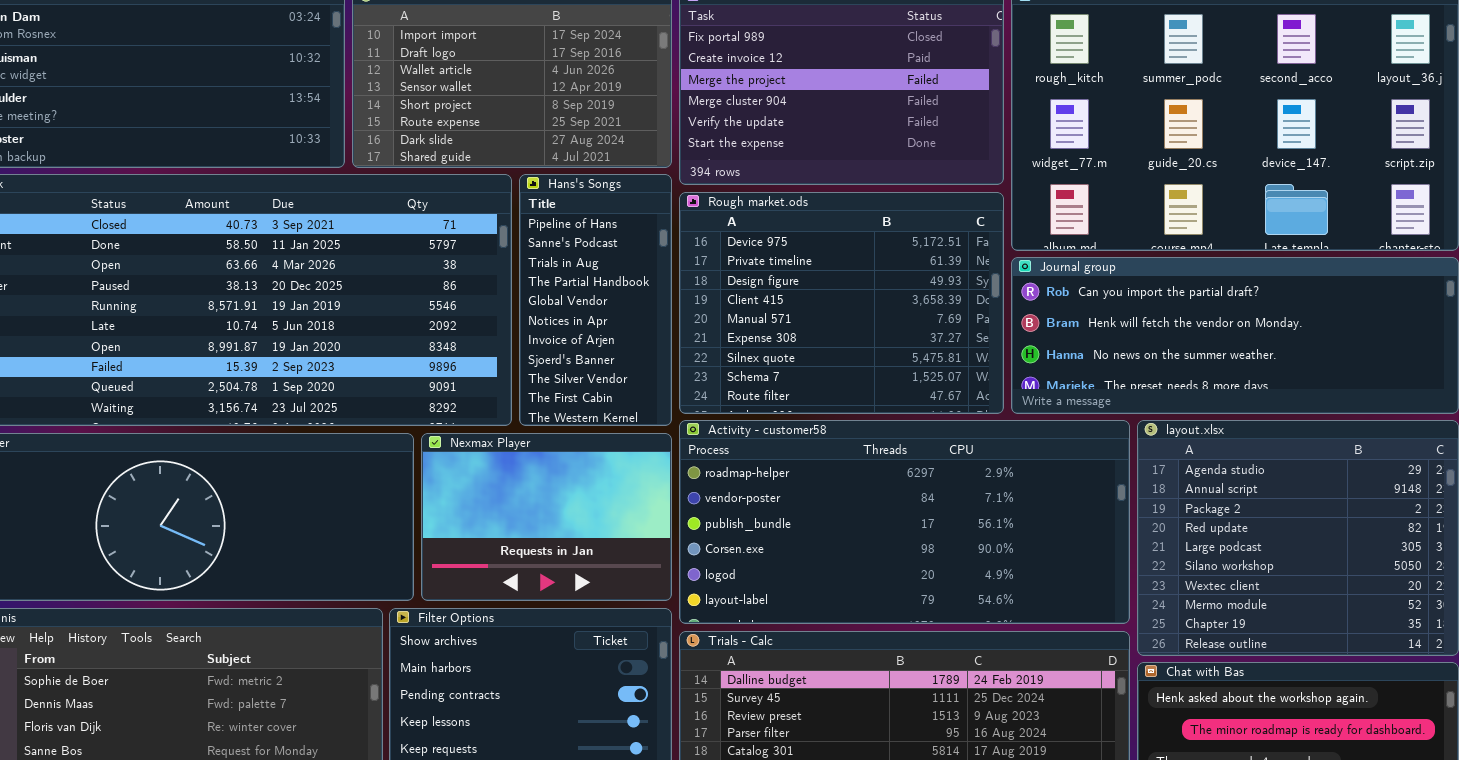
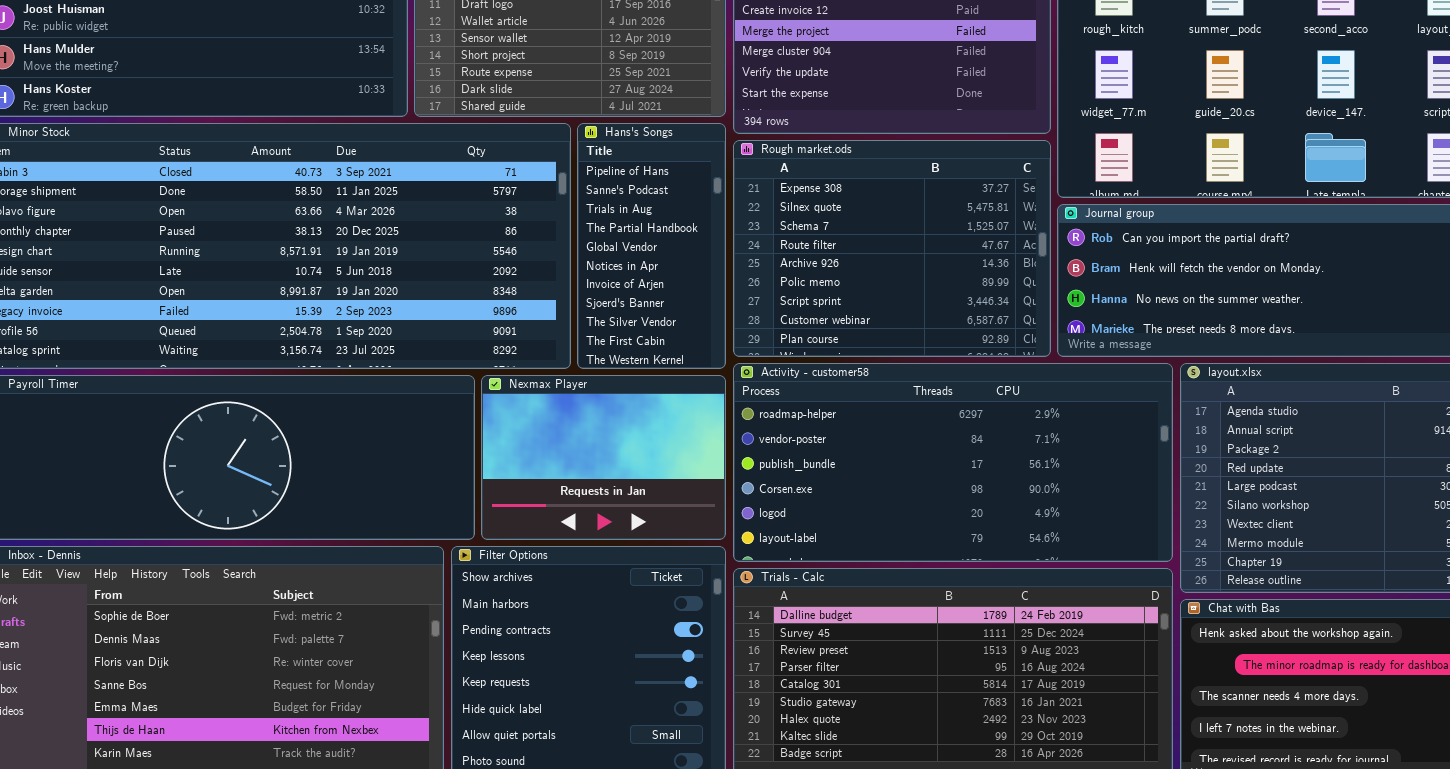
Rough market.ods: [679,192,1004,414] -> [733,140,1051,357], scrolled down 5 rows

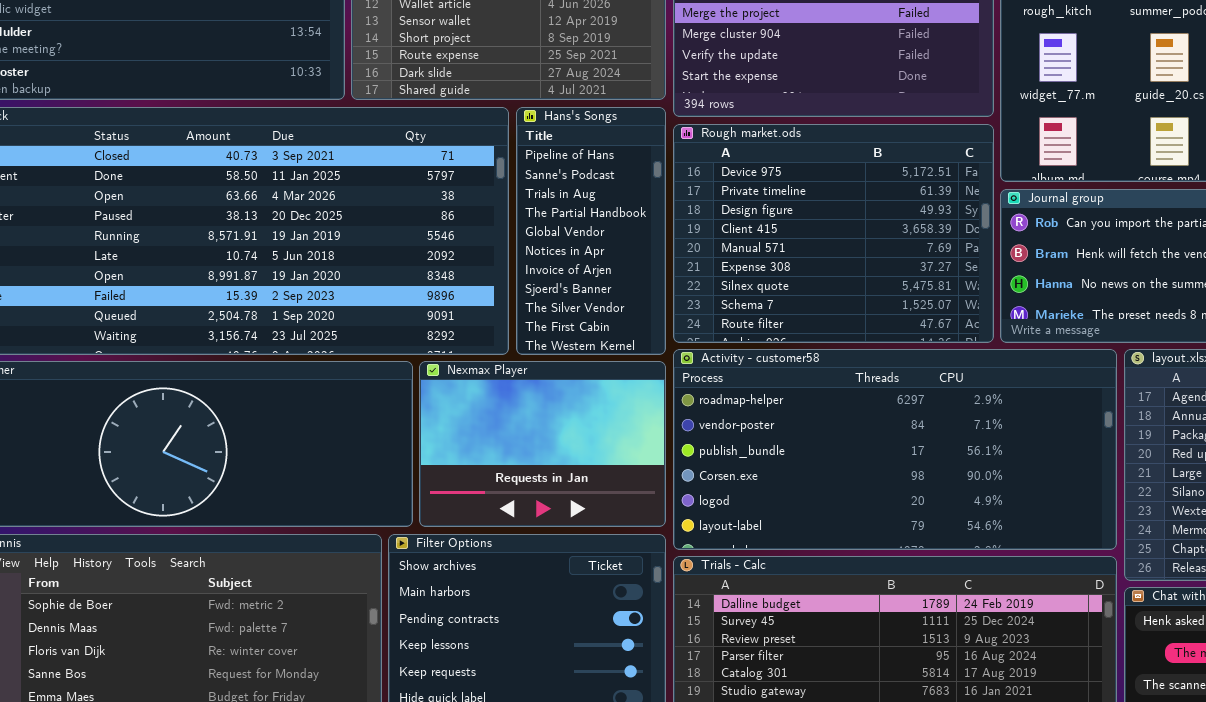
Rough market.ods: [733,140,1051,357] -> [673,124,994,343], scrolled up 5 rows

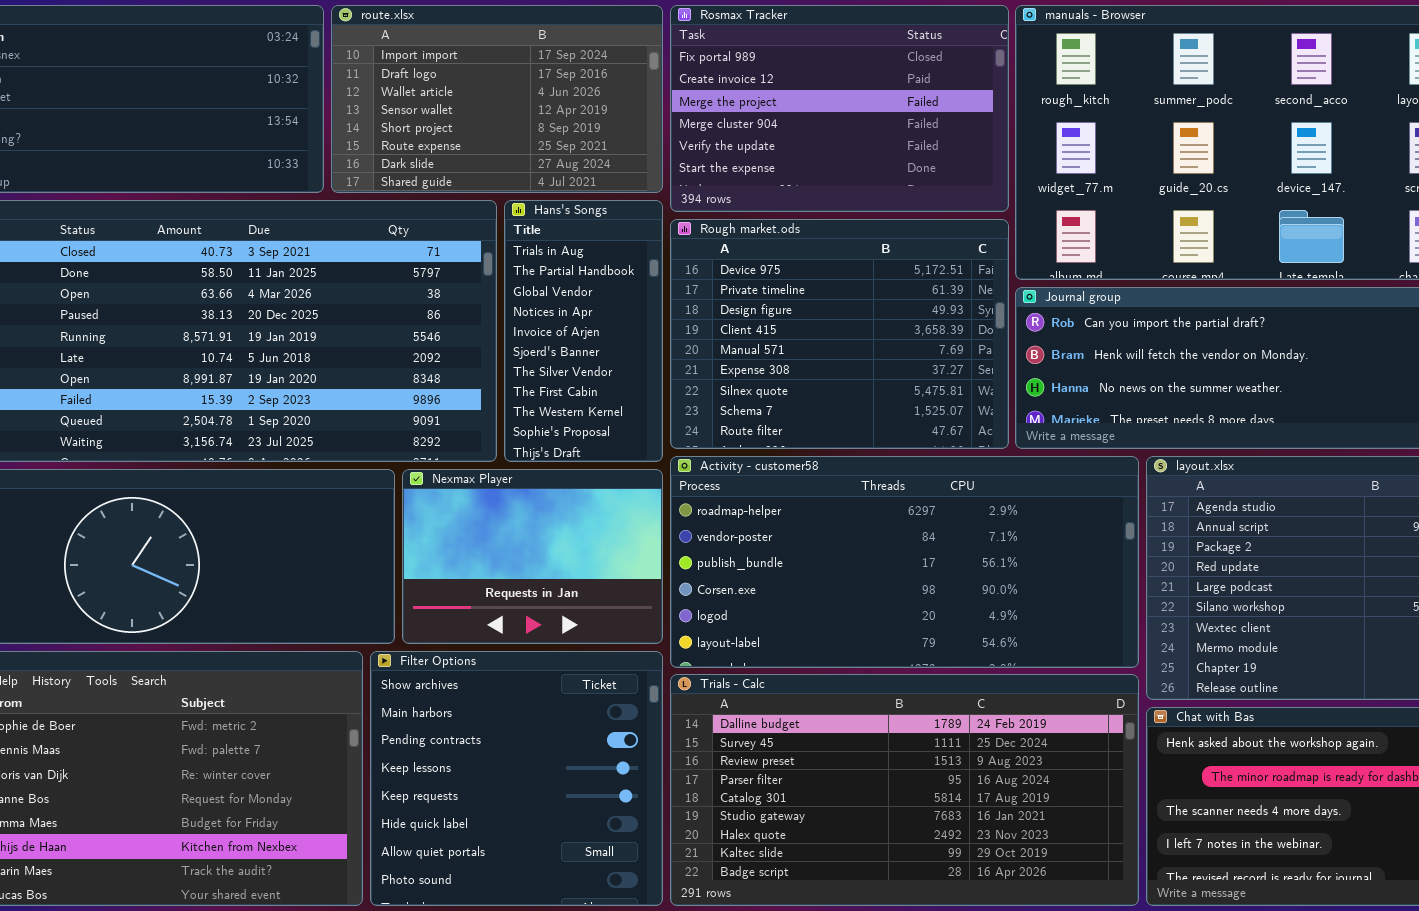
Hans's Songs: [516,107,666,355] -> [504,200,663,462], scrolled down 2 rows

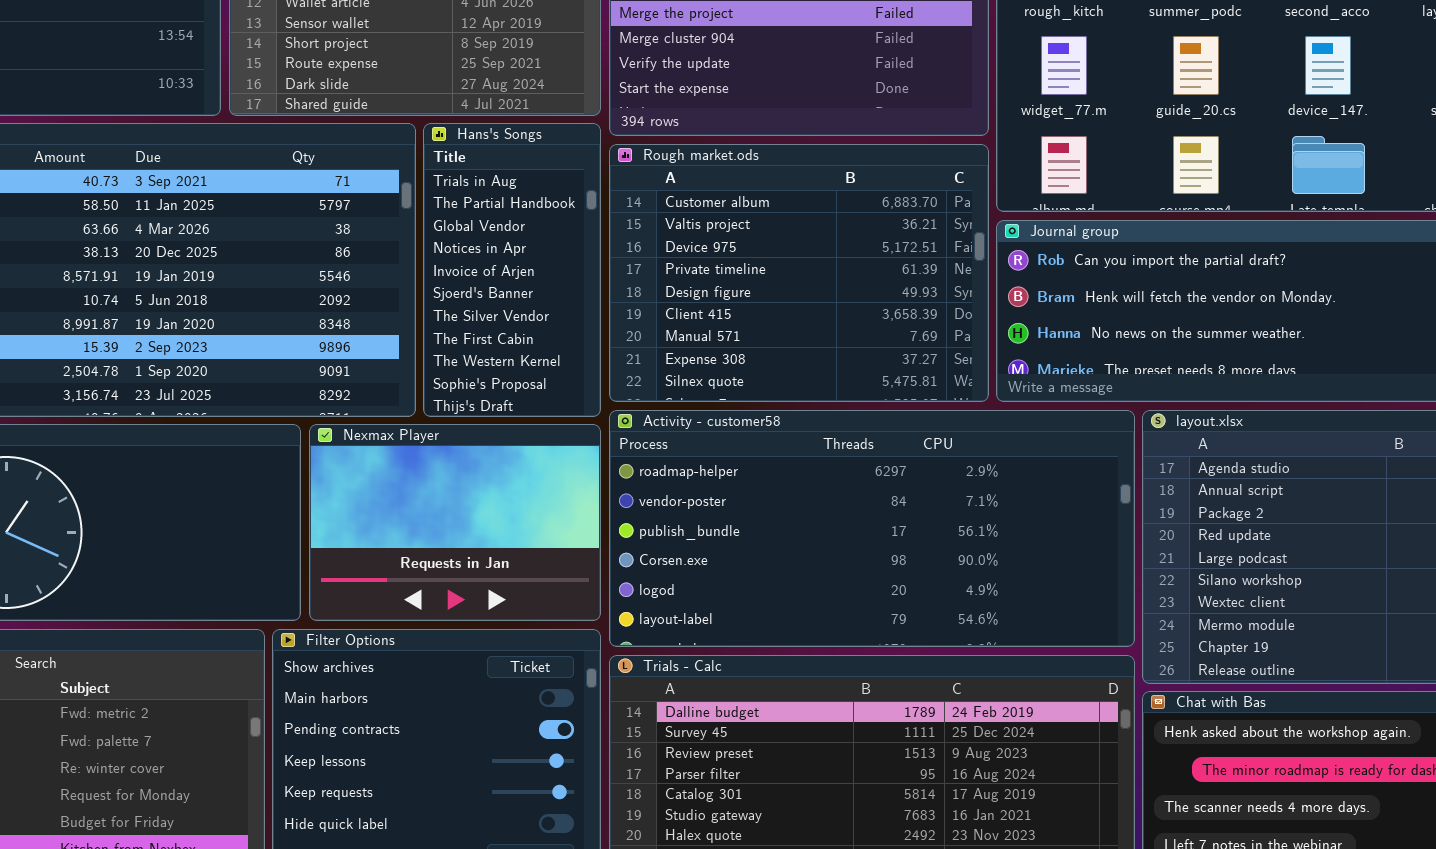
Rough market.ods: [670,219,1009,449] -> [609,144,989,402], scrolled up 2 rows

